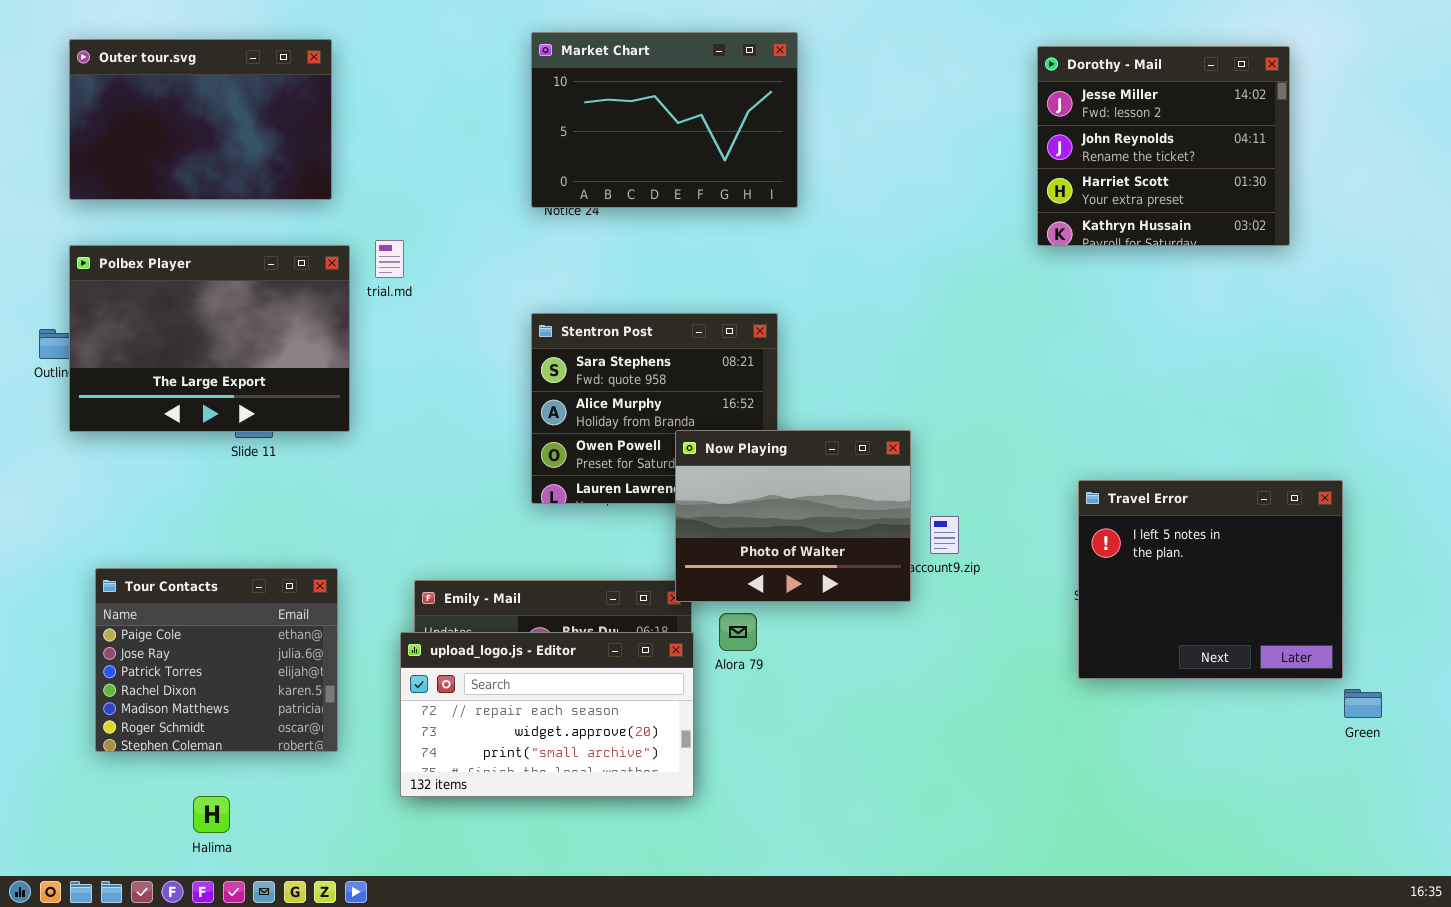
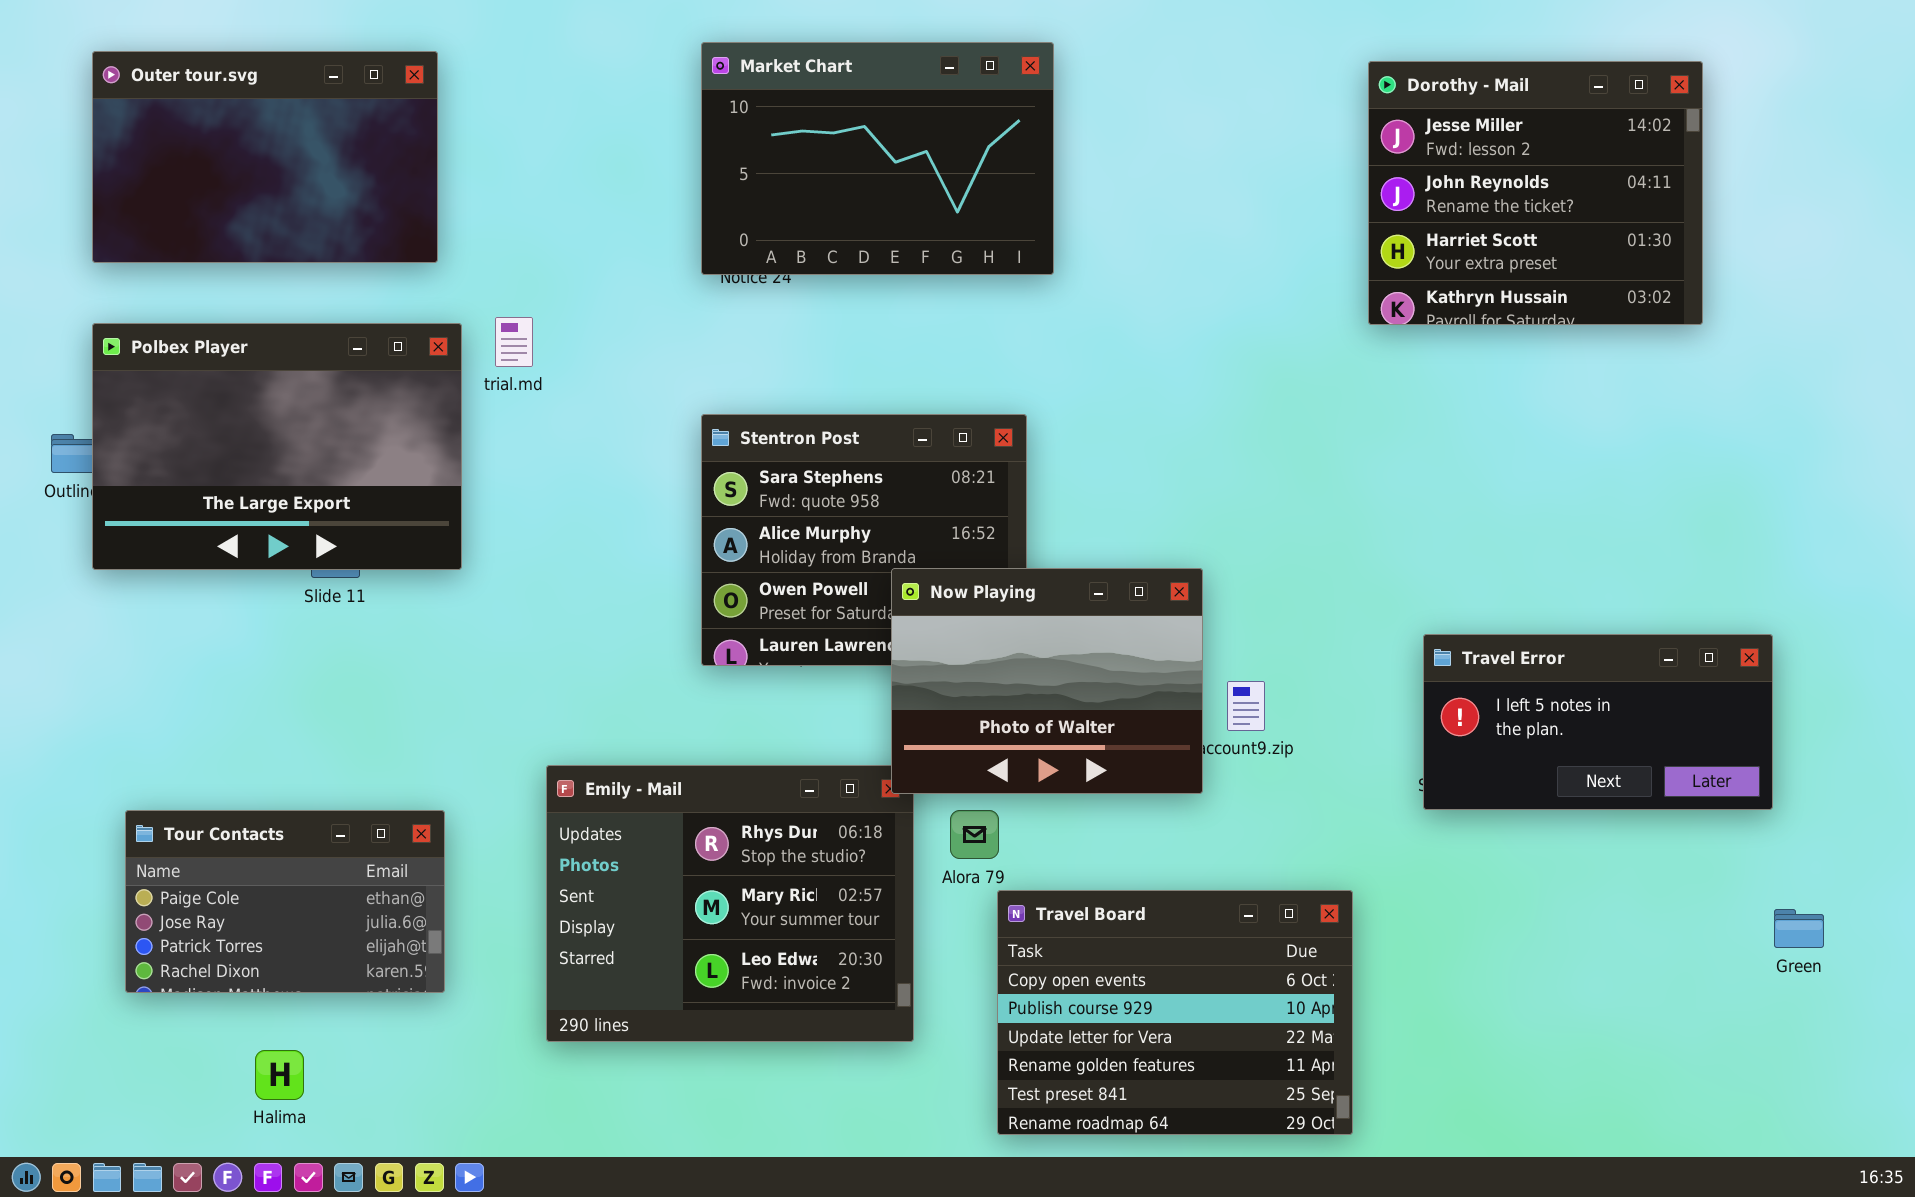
Travel Error: [1078,480,1343,679] -> [1423,634,1773,810], resized
Tour Contacts: [95,568,338,752] -> [125,810,445,993], resized
upload_logo.js - Editor: [400,632,694,797] -> none, closed
Travel Board: none -> [997,890,1353,1135], opened

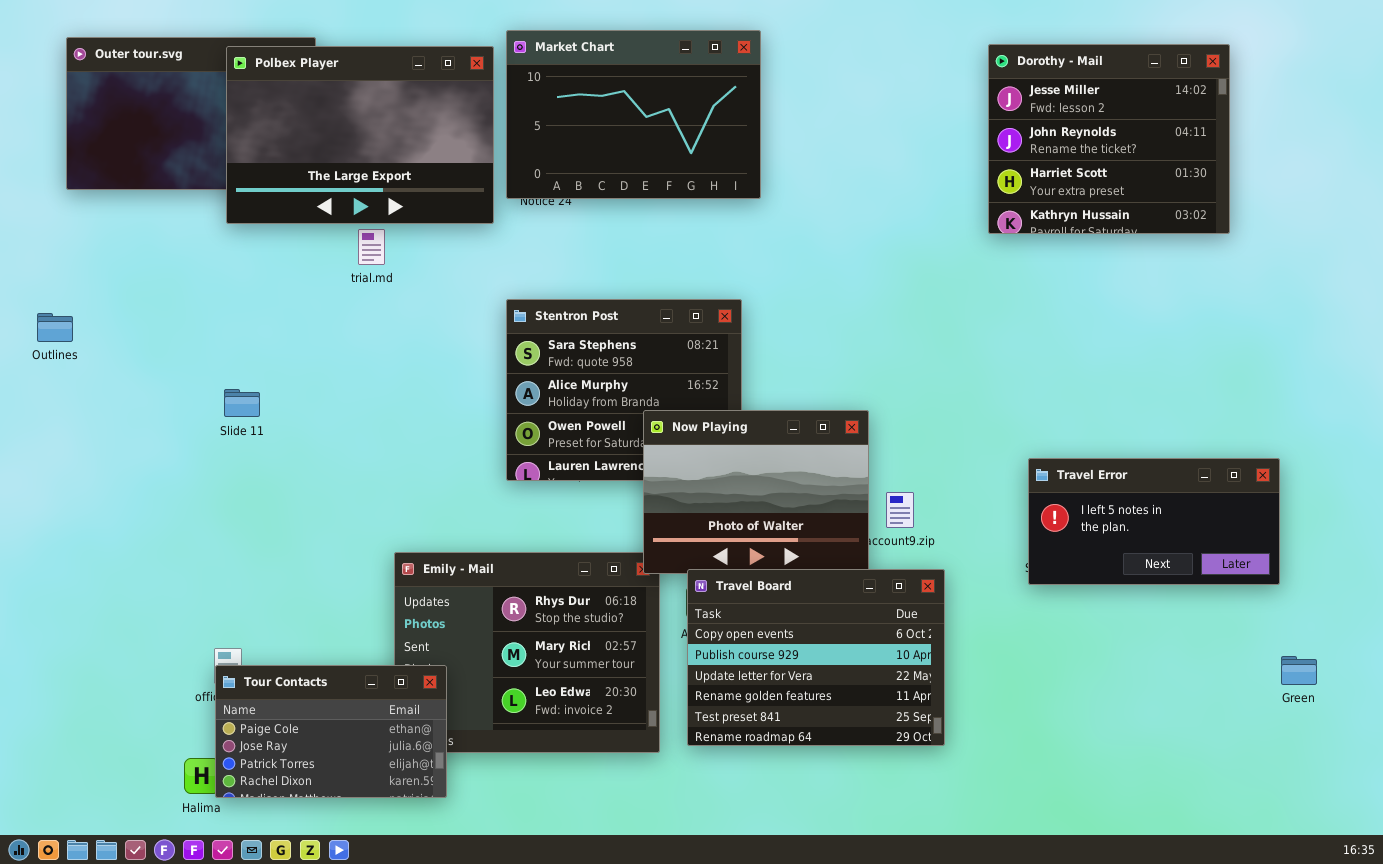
Polbex Player: [92,323,462,570] -> [226,46,494,224], moved
Tour Contacts: [125,810,445,993] -> [215,665,447,798], moved
Travel Board: [997,890,1353,1135] -> [687,569,945,746], moved

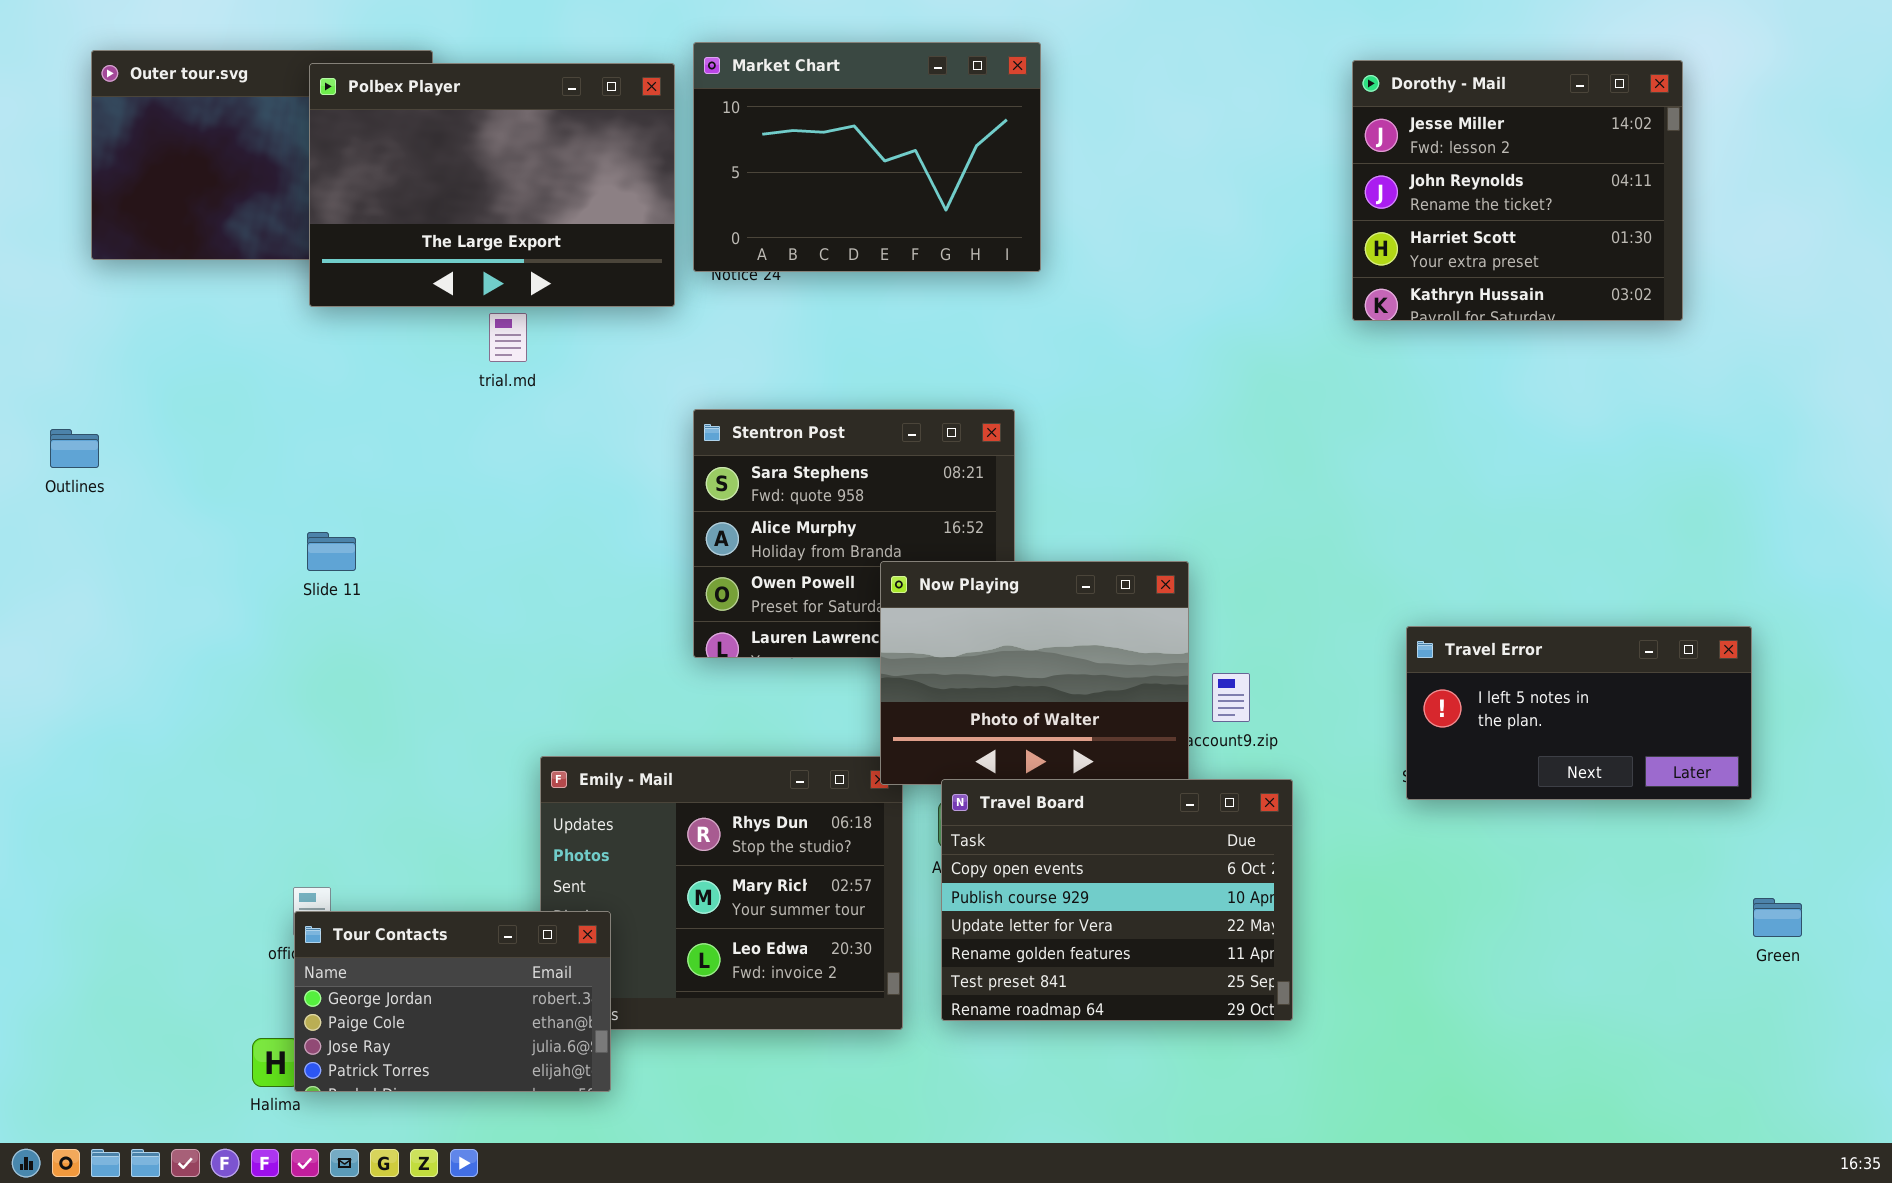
Tour Contacts: [215,665,447,798] -> [294,911,611,1092], scrolled up 1 row

